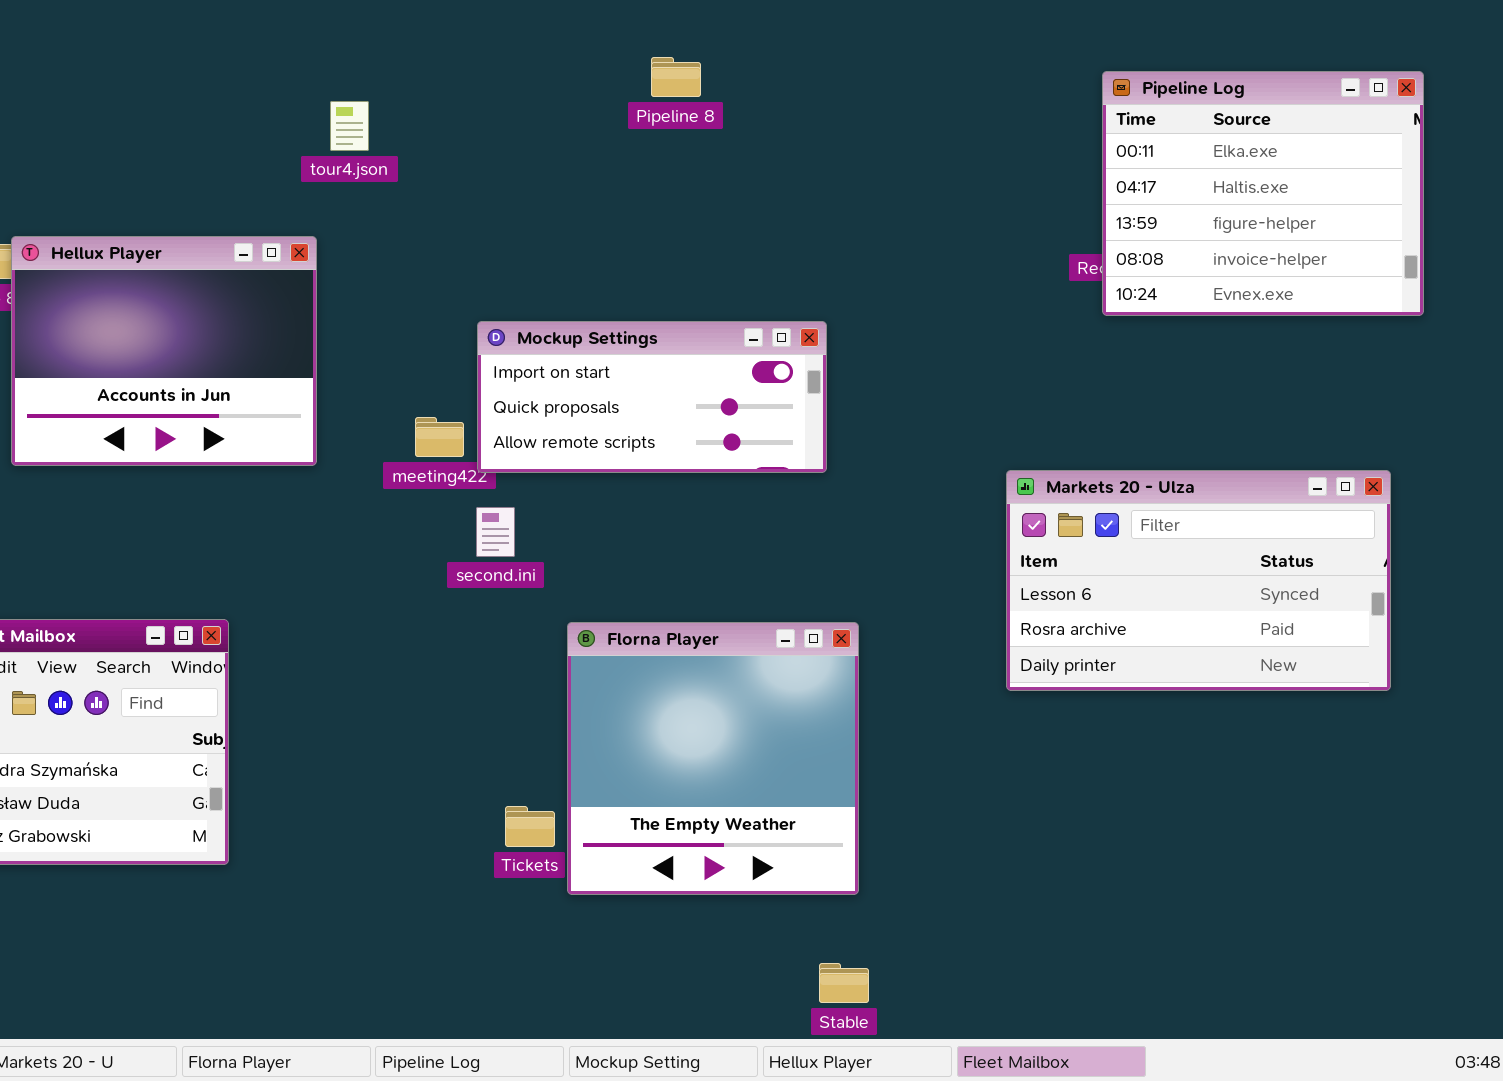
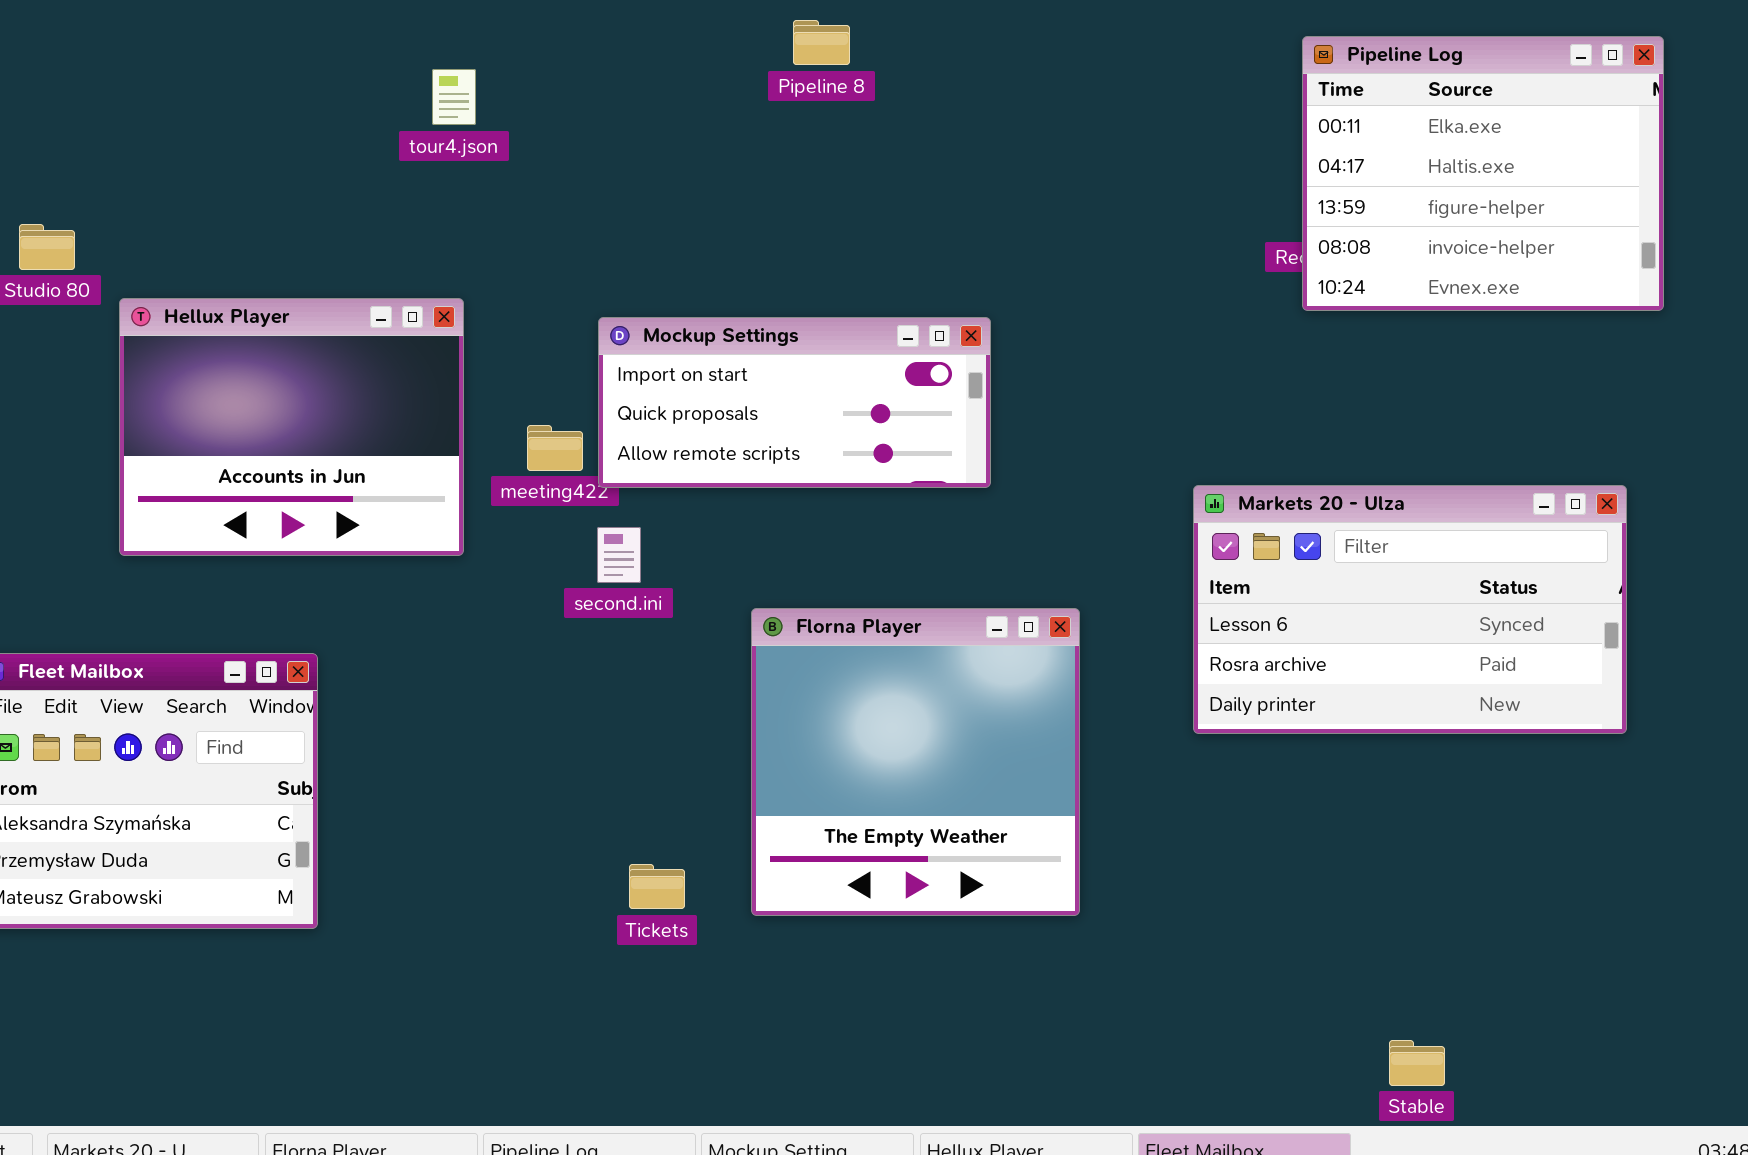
Hellux Player: [11,236,317,466] -> [119,298,464,556], moved
Florna Player: [567,622,859,895] -> [751,608,1080,916], moved
Stable: [819,963,869,1003] -> [1389,1040,1445,1086], moved

